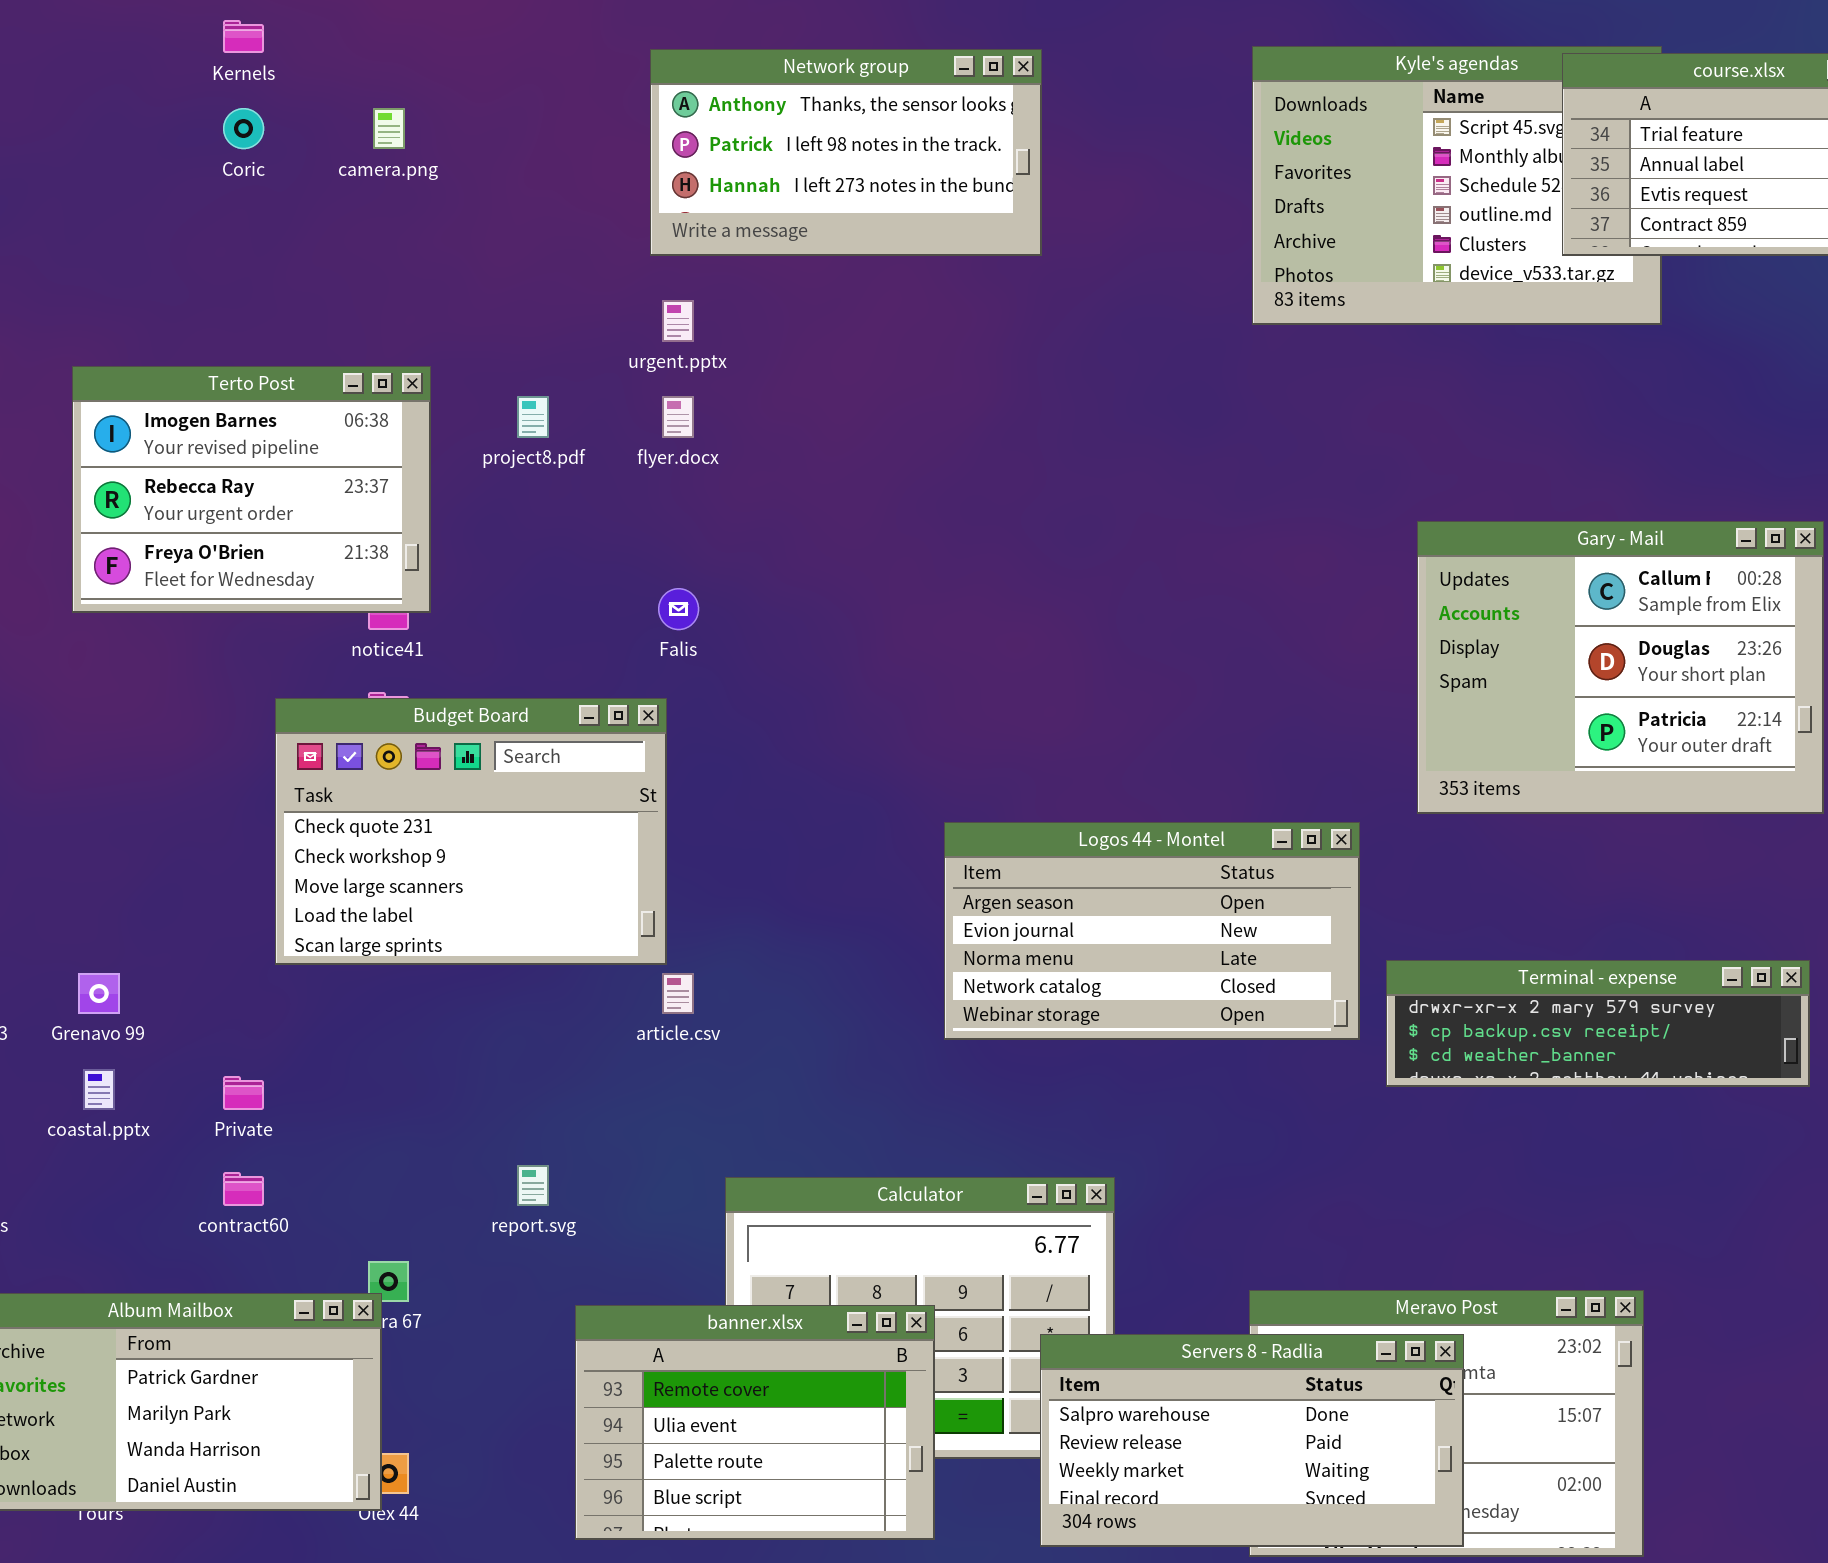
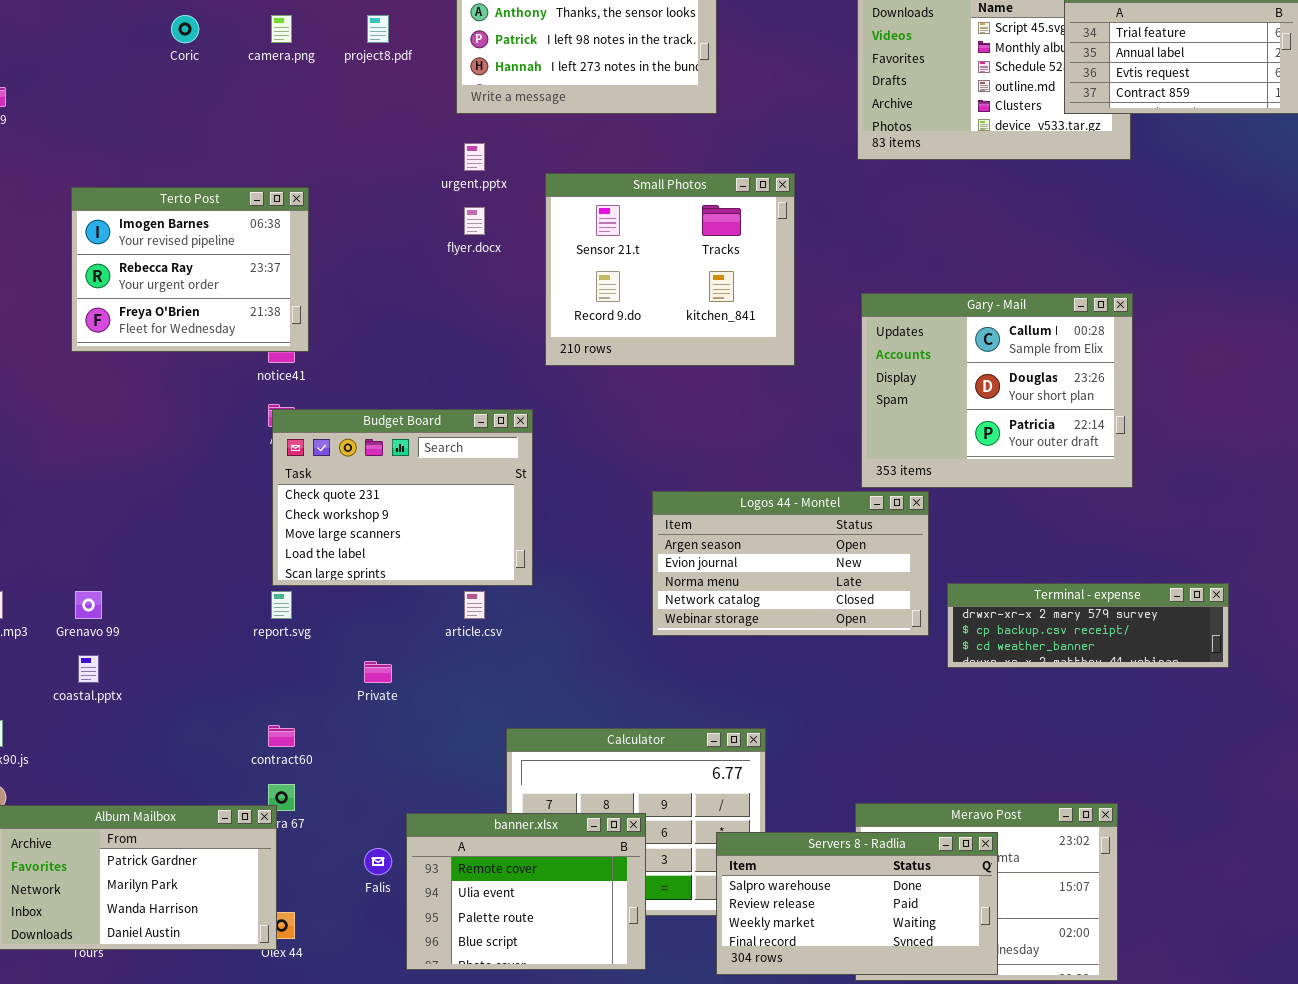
Small Photos: none -> [545,173,795,366], opened
project8.pdf: [517,396,549,438] -> [367,15,389,43], moved
Gary - Mail: [1417,521,1824,814] -> [861,293,1133,488], moved
Falis: [658,588,699,630] -> [364,848,392,875], moved
Budget Board: [275,698,667,965] -> [272,409,533,586], moved
Private: [223,1076,264,1110] -> [364,661,392,683], moved
report.svg: [517,1165,549,1206] -> [271,591,292,619], moved
contract60: [223,1172,264,1206] -> [268,725,295,747], moved

